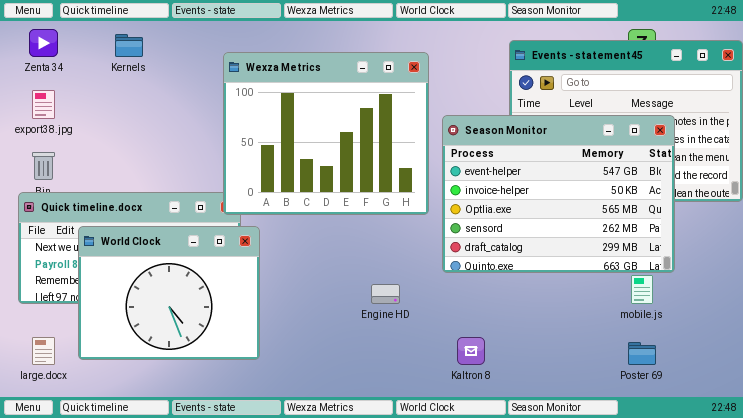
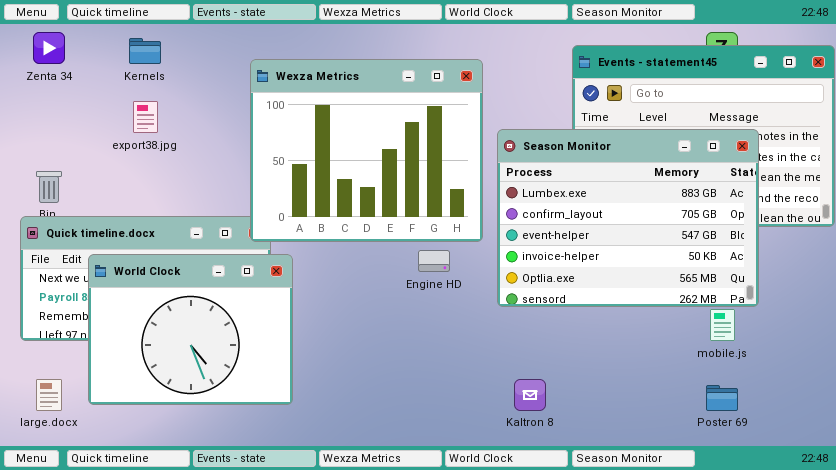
export38.jpg: [32,90,55,119] -> [133,101,158,133], moved
Season Monitor: [442,115,675,273] -> [497,129,759,307], scrolled up 2 rows
Engine HD: [371,284,400,304] -> [418,250,450,272], moved

